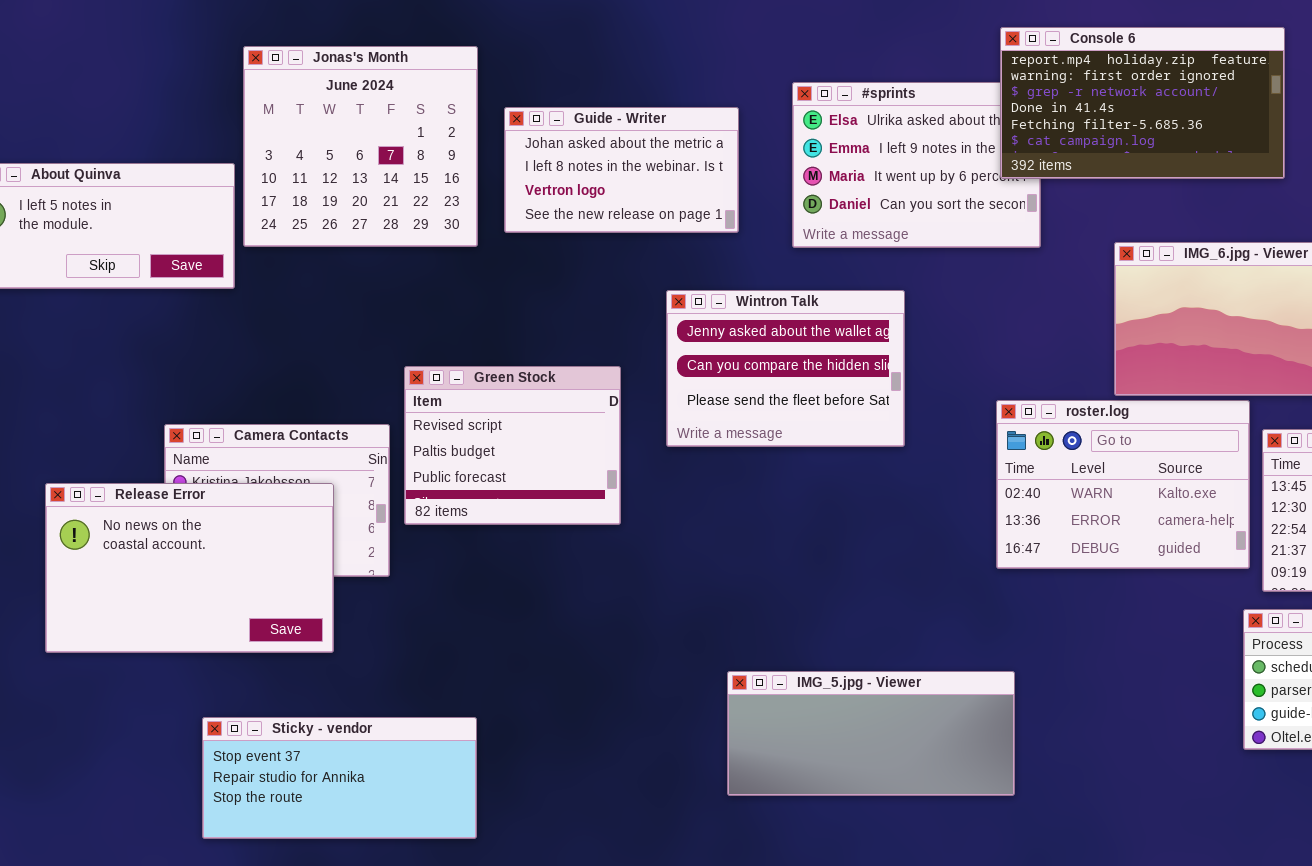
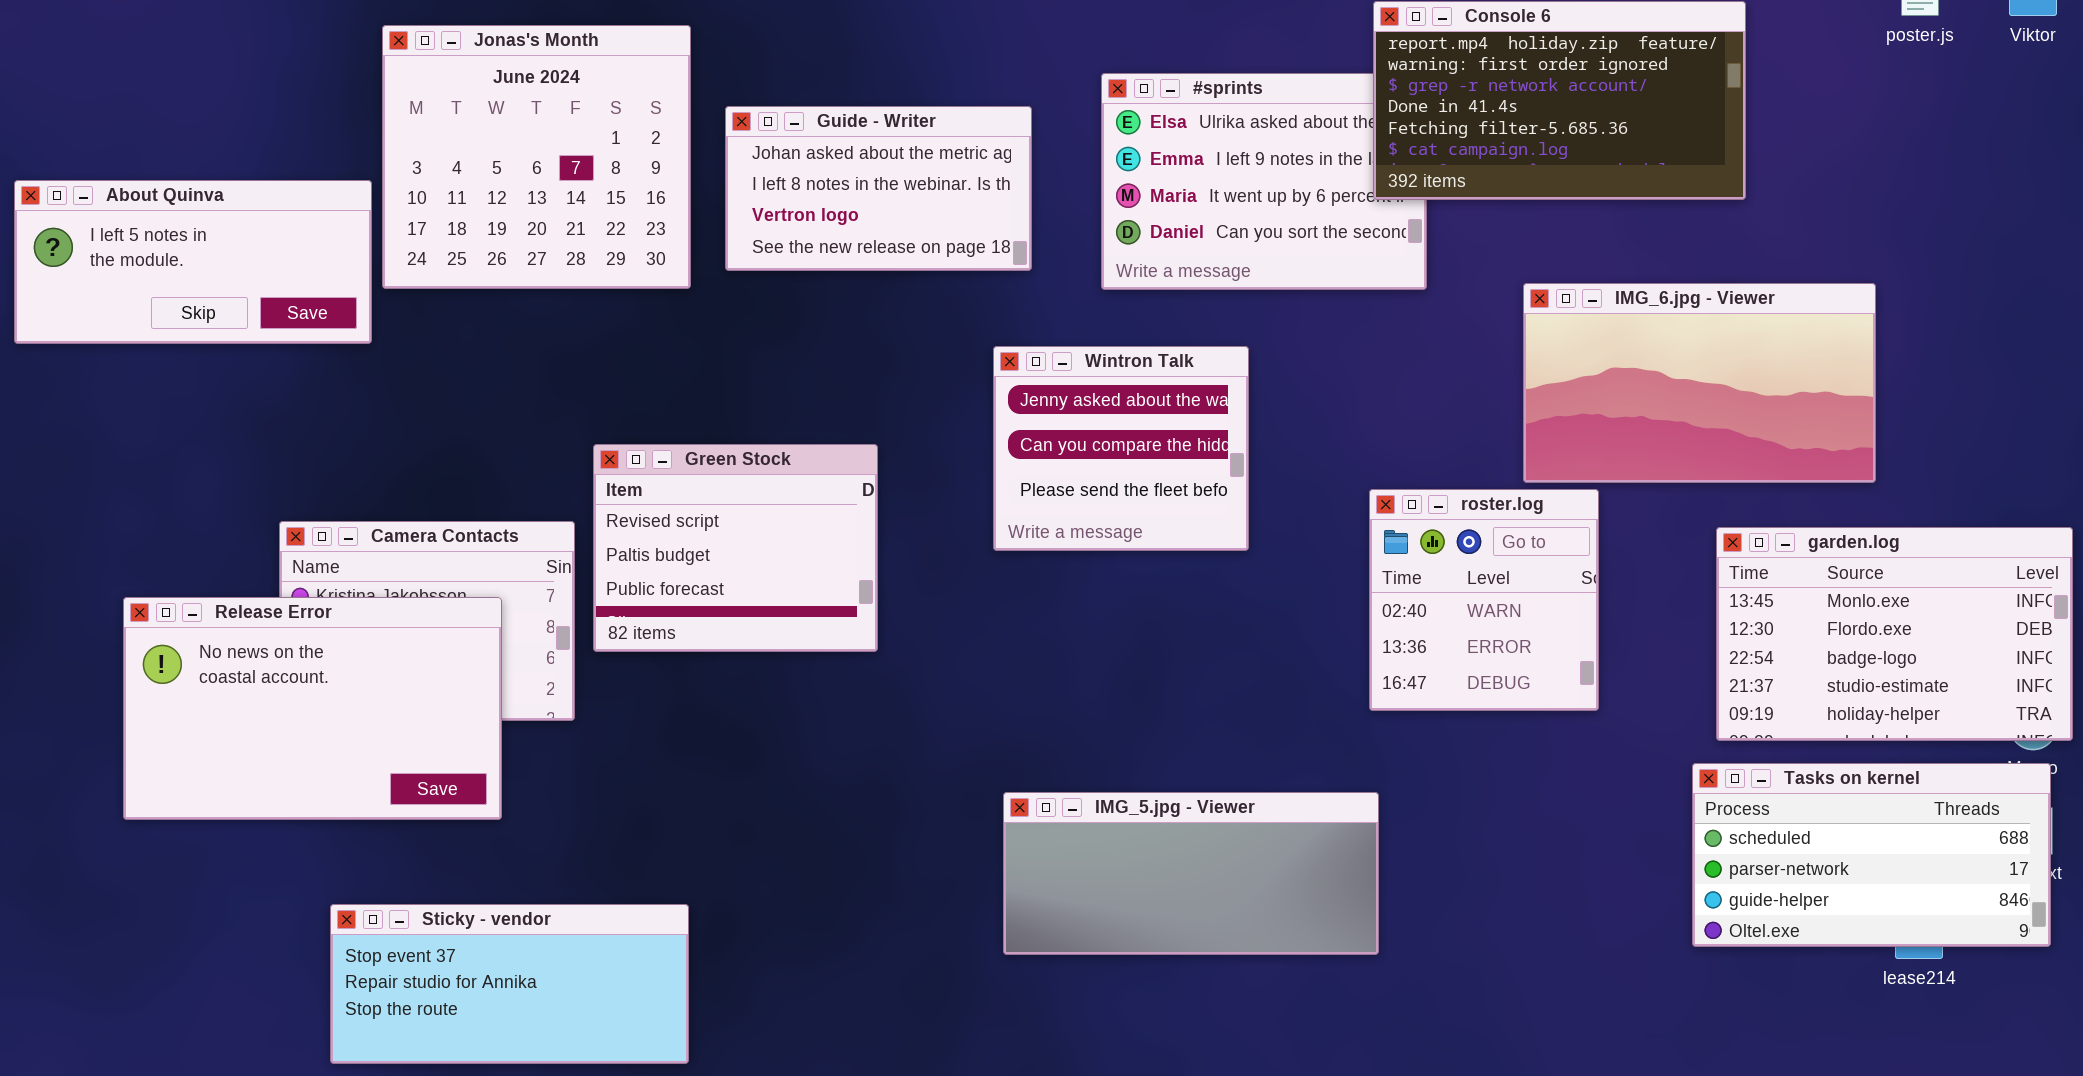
Wintron Talk: [666,290,905,447] -> [993,346,1249,551], resized
roster.log: [996,400,1250,569] -> [1369,489,1599,711], resized
IMG_5.jpg - Viewer: [727,671,1015,796] -> [1003,792,1379,955], moved

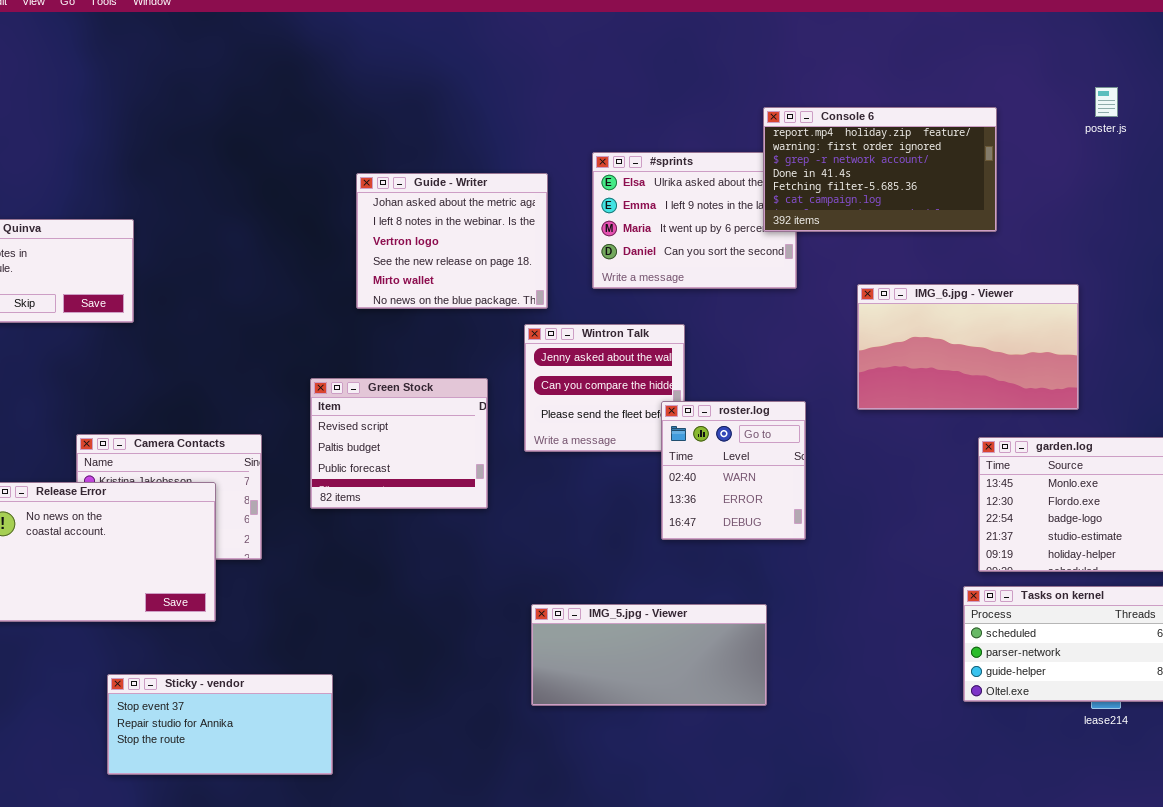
Jonas's Month: [382,25,691,289] -> none, closed
Guide - Writer: [725,106,1032,271] -> [356,173,548,309], resized
Green Stock: [593,444,878,652] -> [310,378,488,509], moved
roster.log: [1369,489,1599,711] -> [661,401,806,540], moved

